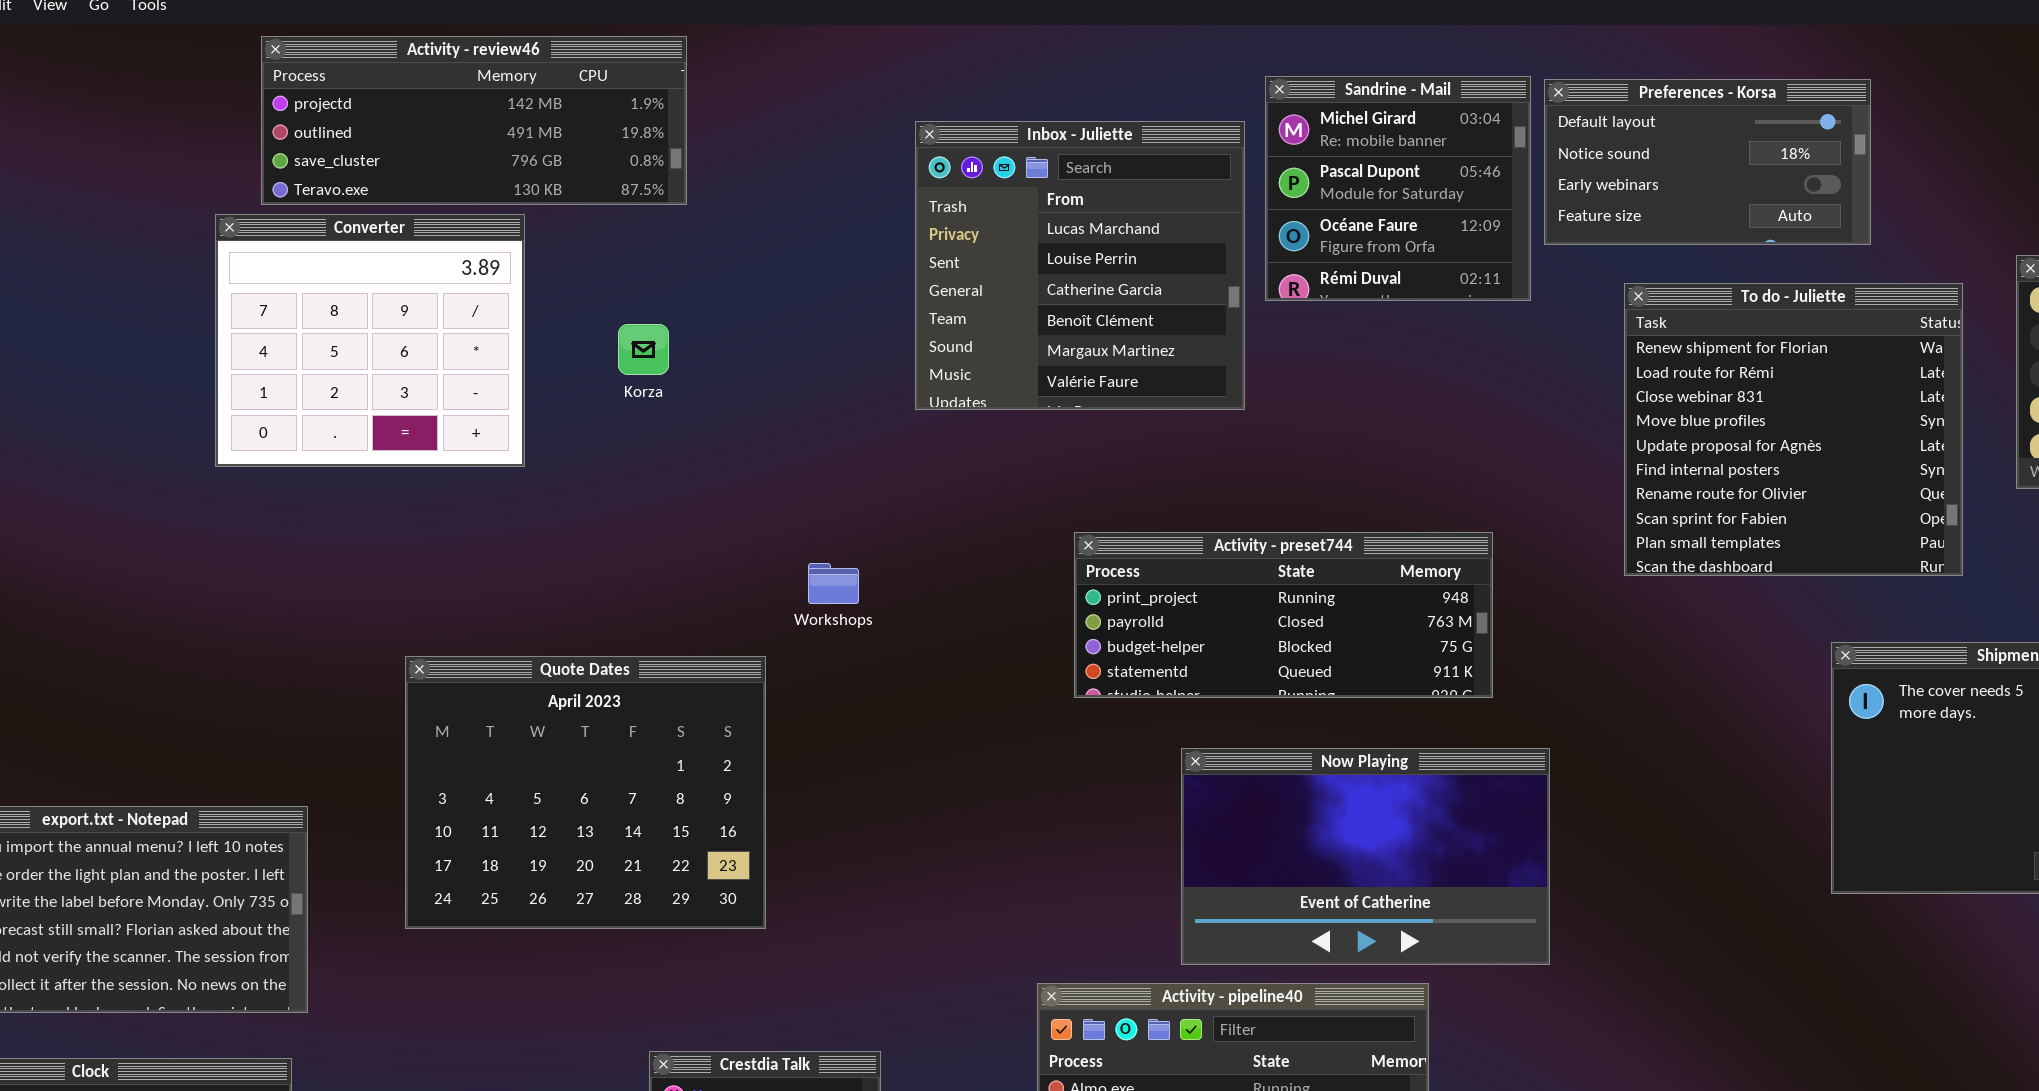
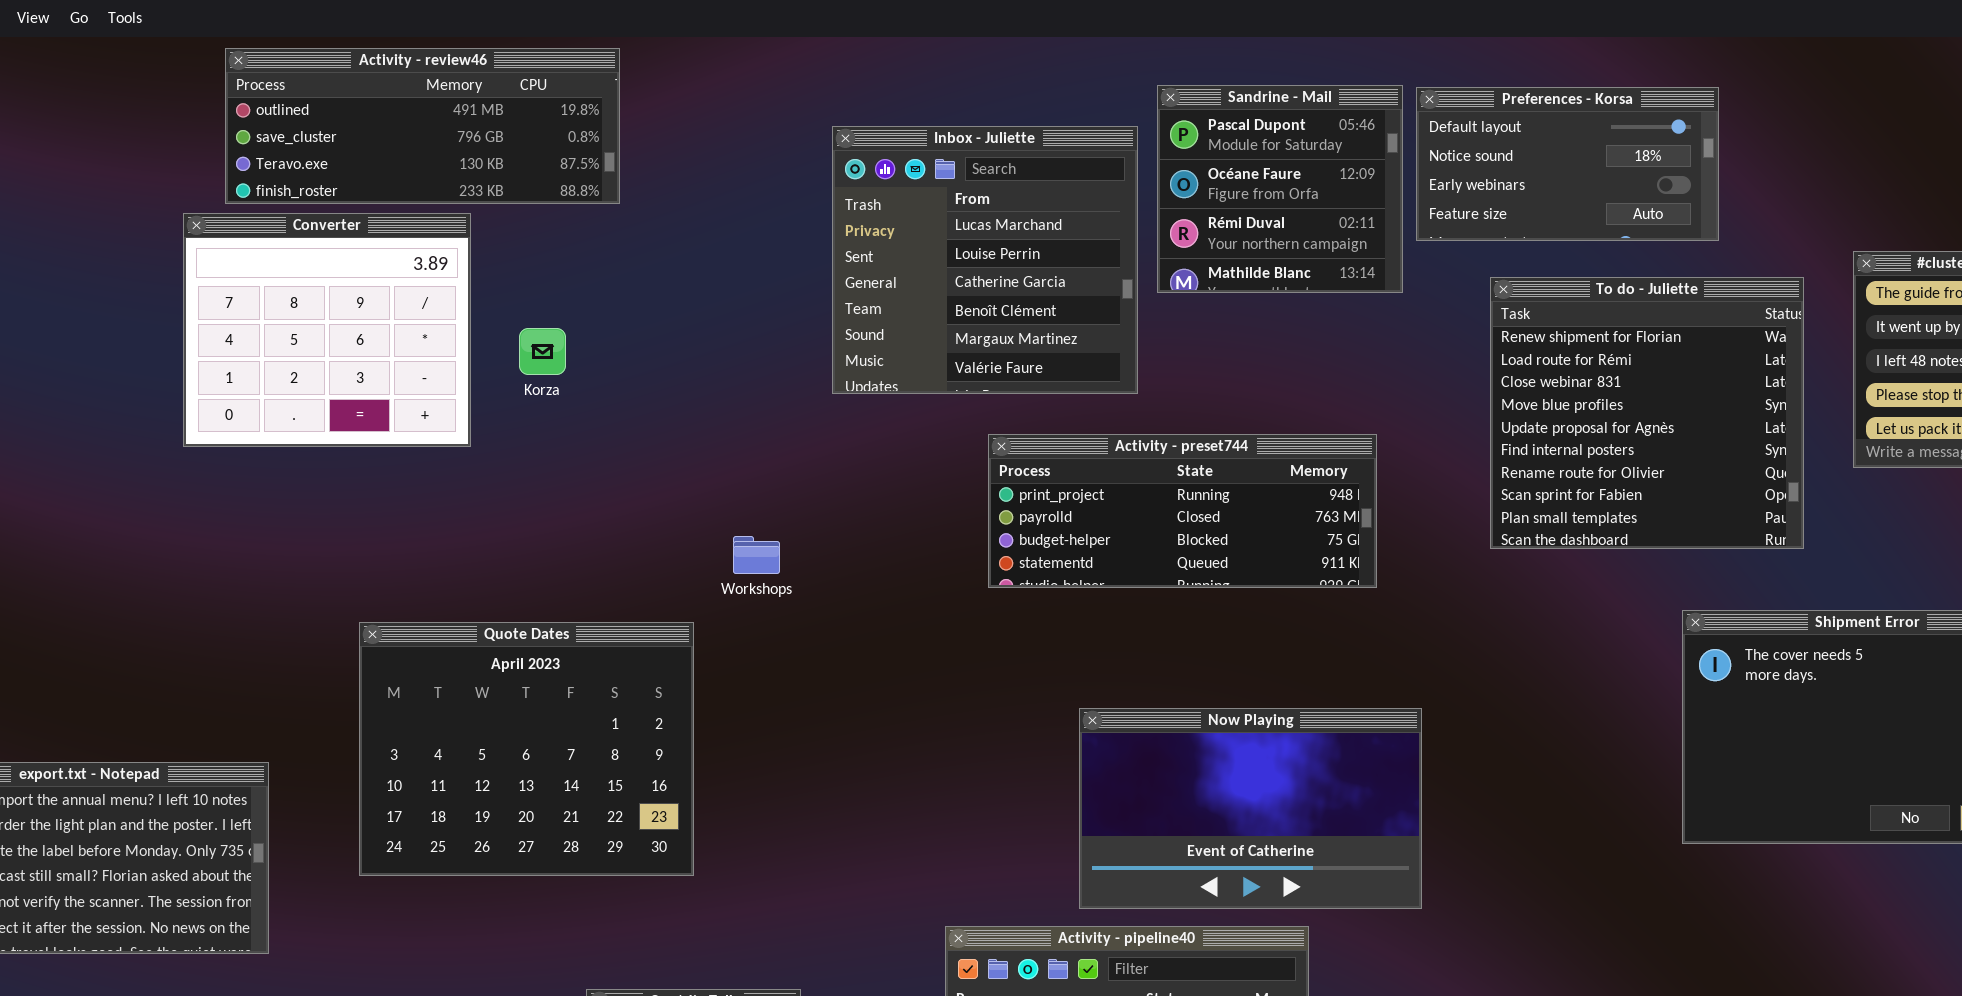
Activity - review46: [261,36,687,205] -> [225,48,620,204], scrolled down 1 row
Sandrine - Mail: [1265,76,1531,301] -> [1157,85,1403,293], scrolled down 1 row
Korza: [618,324,669,375] -> [519,328,566,375], moved
Activity - preset744: [1074,532,1493,698] -> [988,434,1377,588], moved

